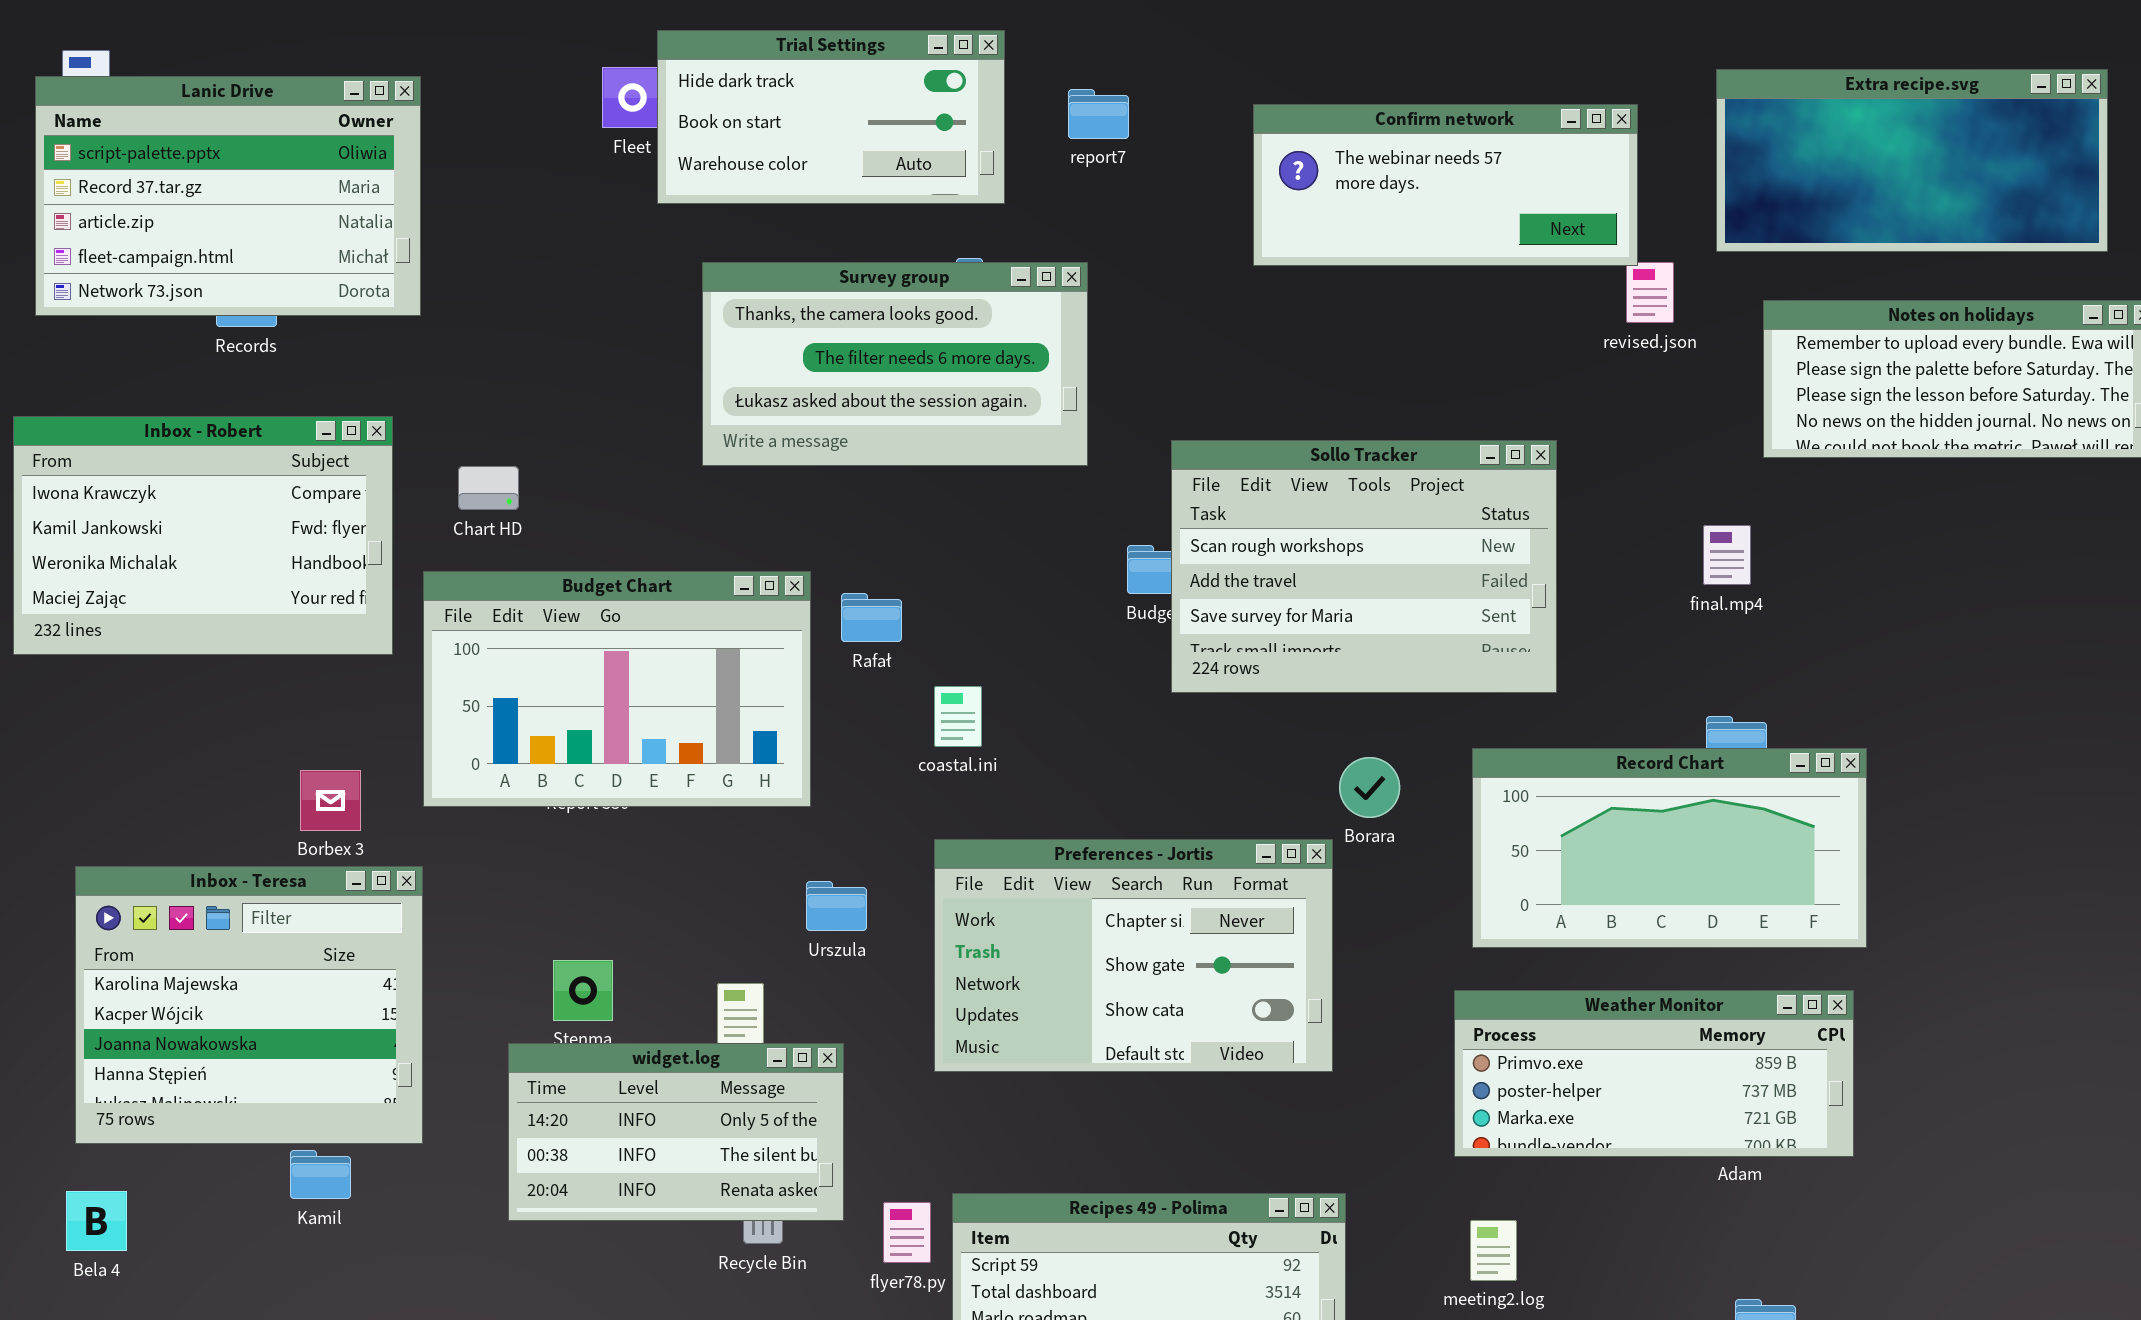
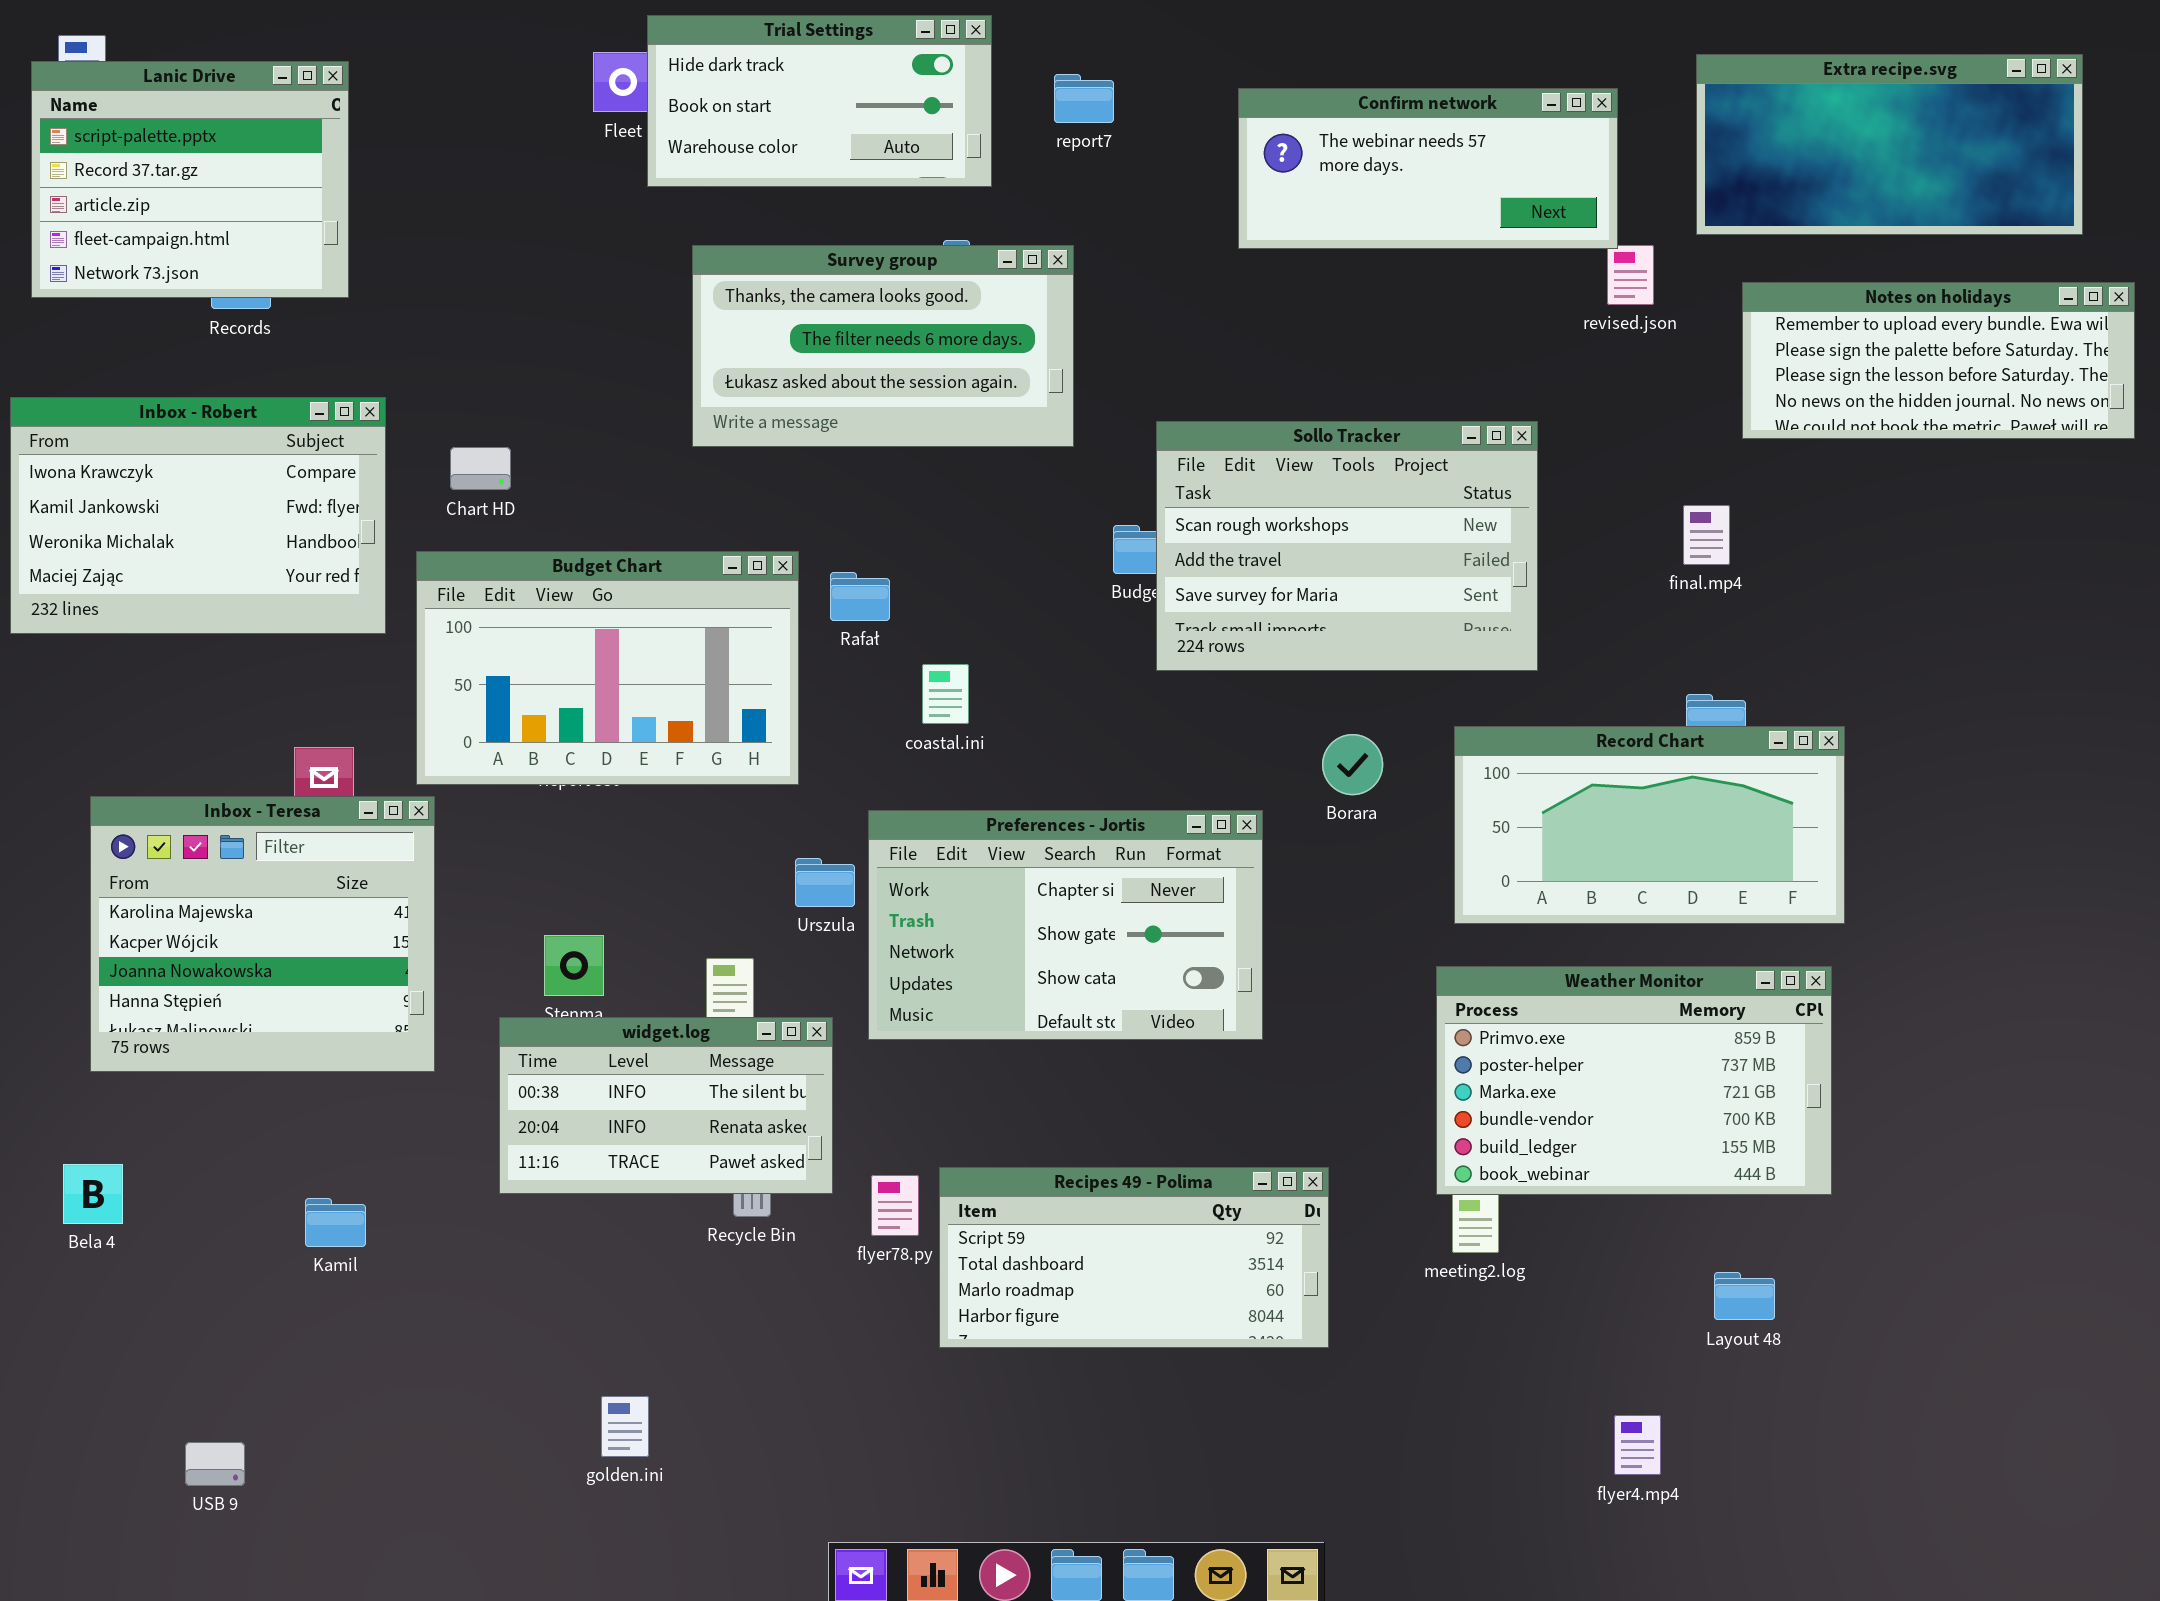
Lanic Drive: [35,76,421,316] -> [31,61,349,298], resized
Preferences - Jortis: [934,839,1333,1072] -> [868,810,1263,1040], moved
Inbox - Teresa: [75,866,423,1144] -> [90,796,435,1072], moved
Weather Monitor: [1454,990,1854,1157] -> [1436,966,1832,1195], resized
widget.log: [508,1043,844,1221] -> [499,1017,833,1194], scrolled down 1 row
Kamil: [290,1150,351,1199] -> [305,1198,366,1247], moved

